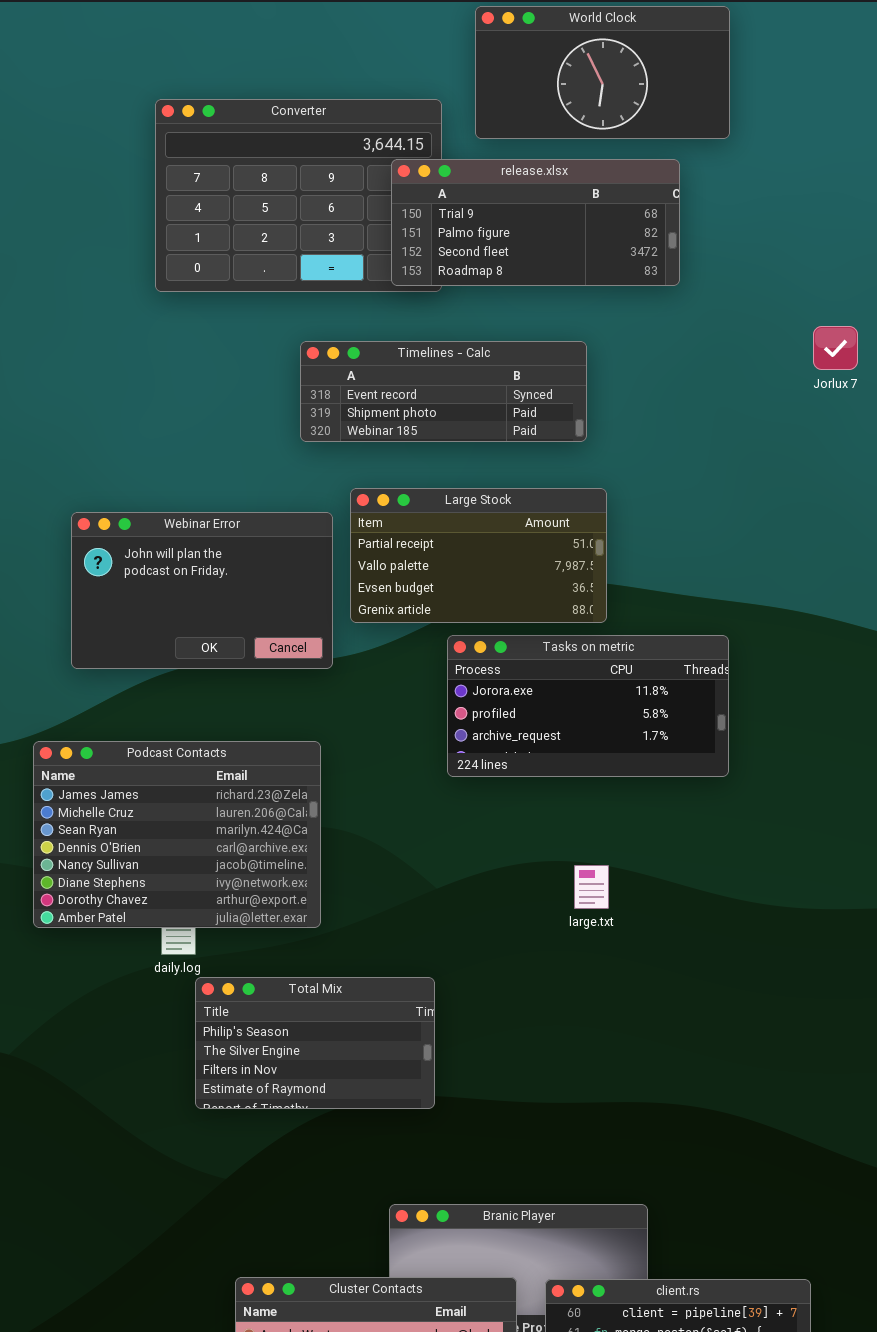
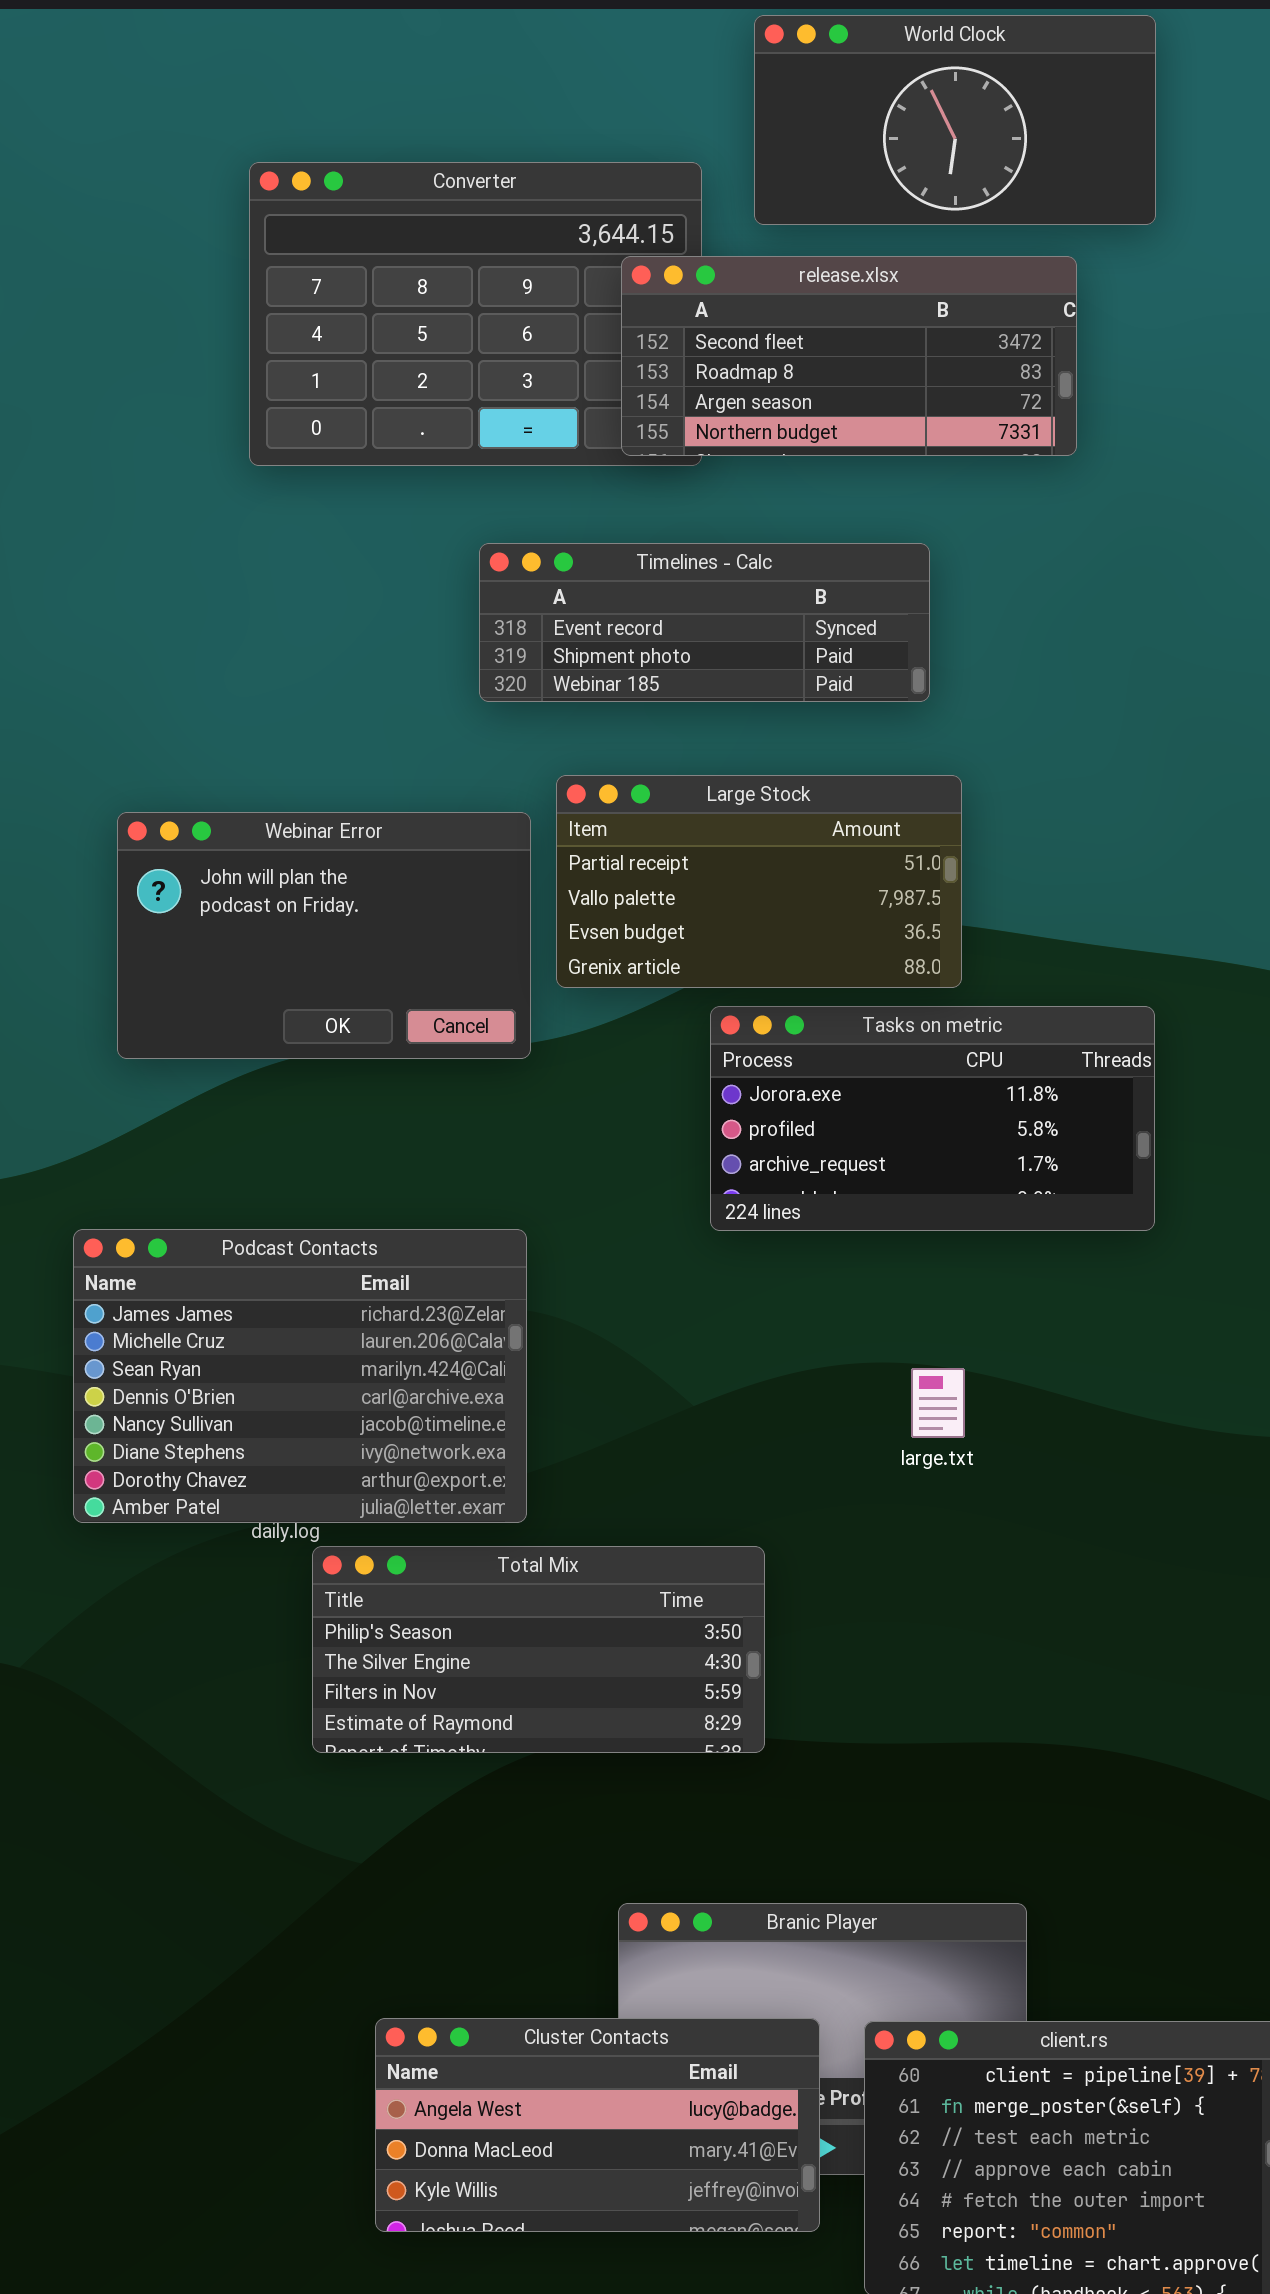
release.xlsx: [391,159,680,286] -> [621,256,1077,456], scrolled down 2 rows
Podcast Contacts: [33,741,321,928] -> [73,1229,527,1523], moved
Total Mix: [195,977,435,1109] -> [312,1546,765,1753], resized

